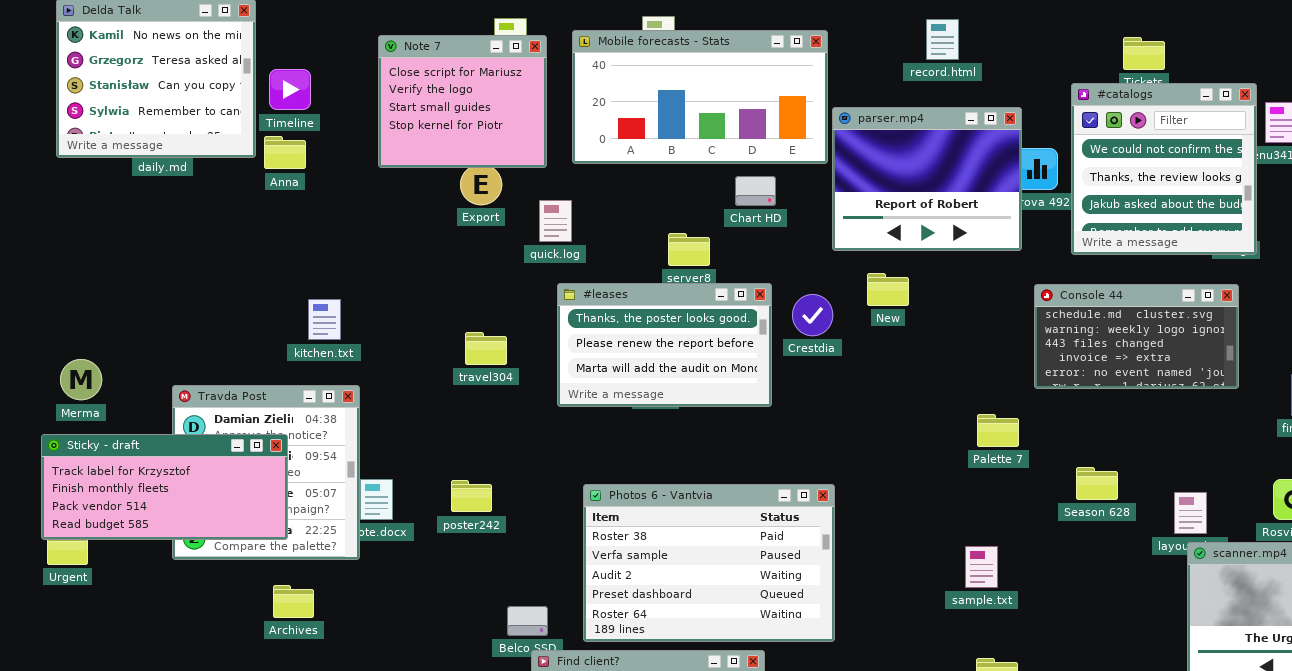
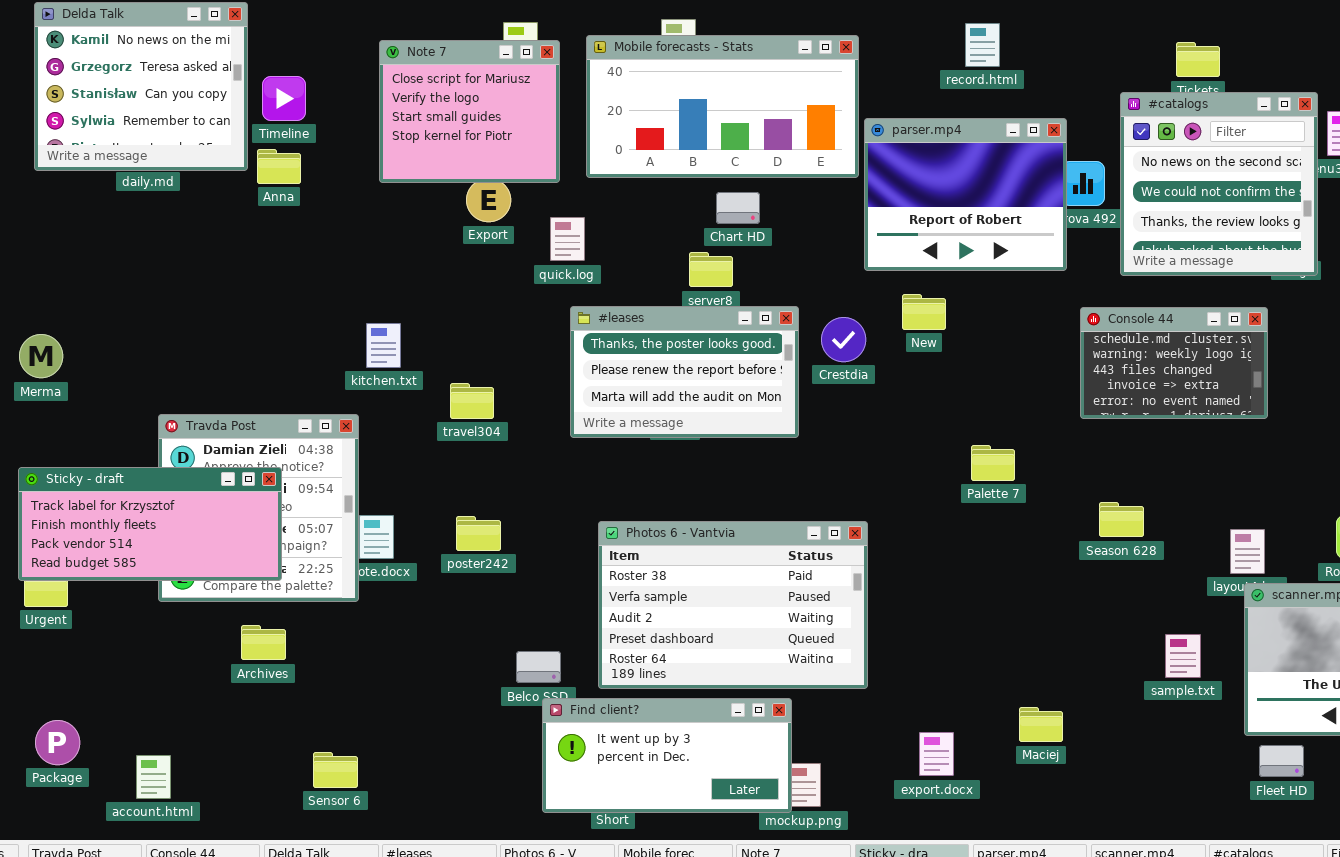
#catalogs: [1071,83,1257,255] -> [1120,92,1318,276], scrolled up 1 row
Chart HD: [735,176,776,206] -> [716,192,760,224], moved
Console 44: [1034,284,1239,389] -> [1080,307,1268,419], resized
kitchen.txt: [308,299,341,340] -> [366,323,401,368], moved
travel304: [465,332,507,365] -> [450,383,494,419], moved
Merma: [60,359,102,400] -> [19,334,63,378], moved
Palette 7: [977,414,1019,447] -> [971,445,1015,481], moved
Season 628: [1076,467,1118,500] -> [1099,502,1144,537], moved
sample.txt: [965,546,998,588] -> [1165,634,1201,678], moved
Archives: [273,585,314,618] -> [241,625,286,660], moved

